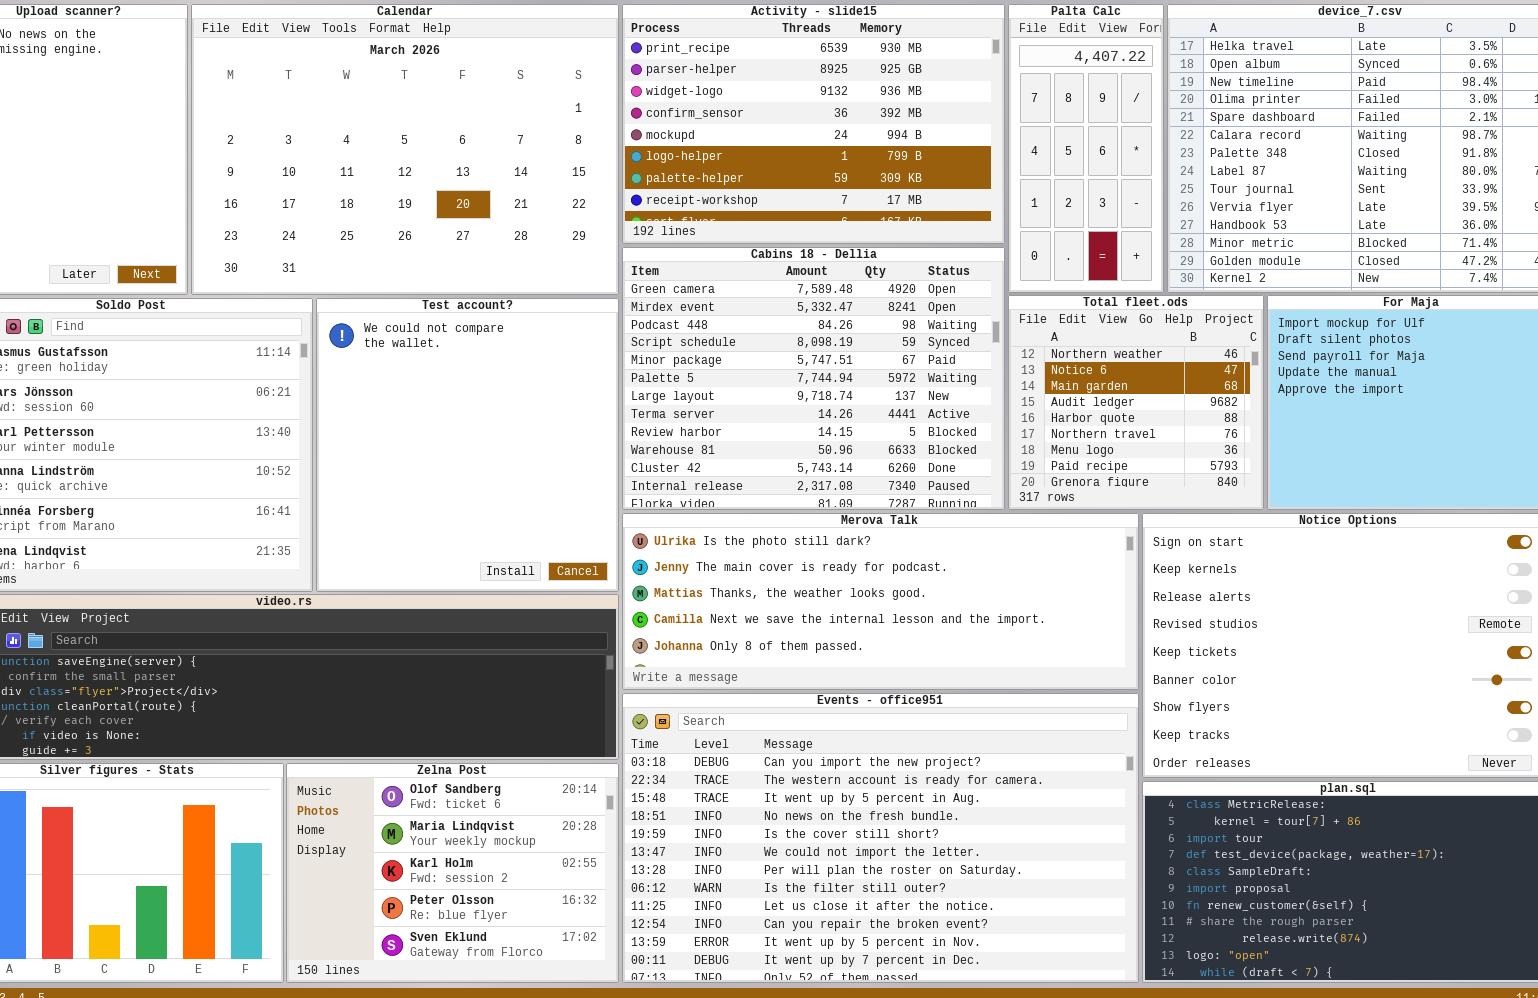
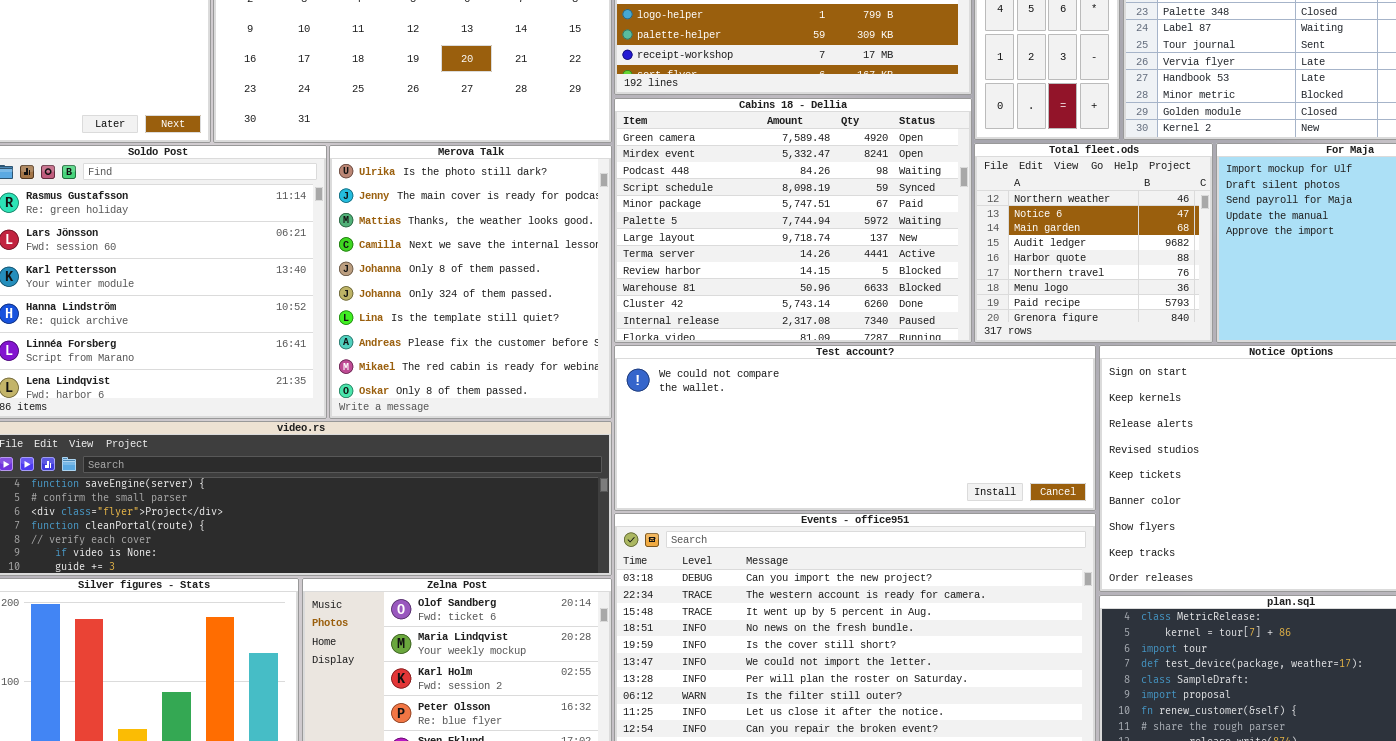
Test account?: [316,298,619,592] -> [614,345,1096,511], moved, resized
Merova Talk: [622,513,1139,690] -> [329,145,612,419], moved, resized

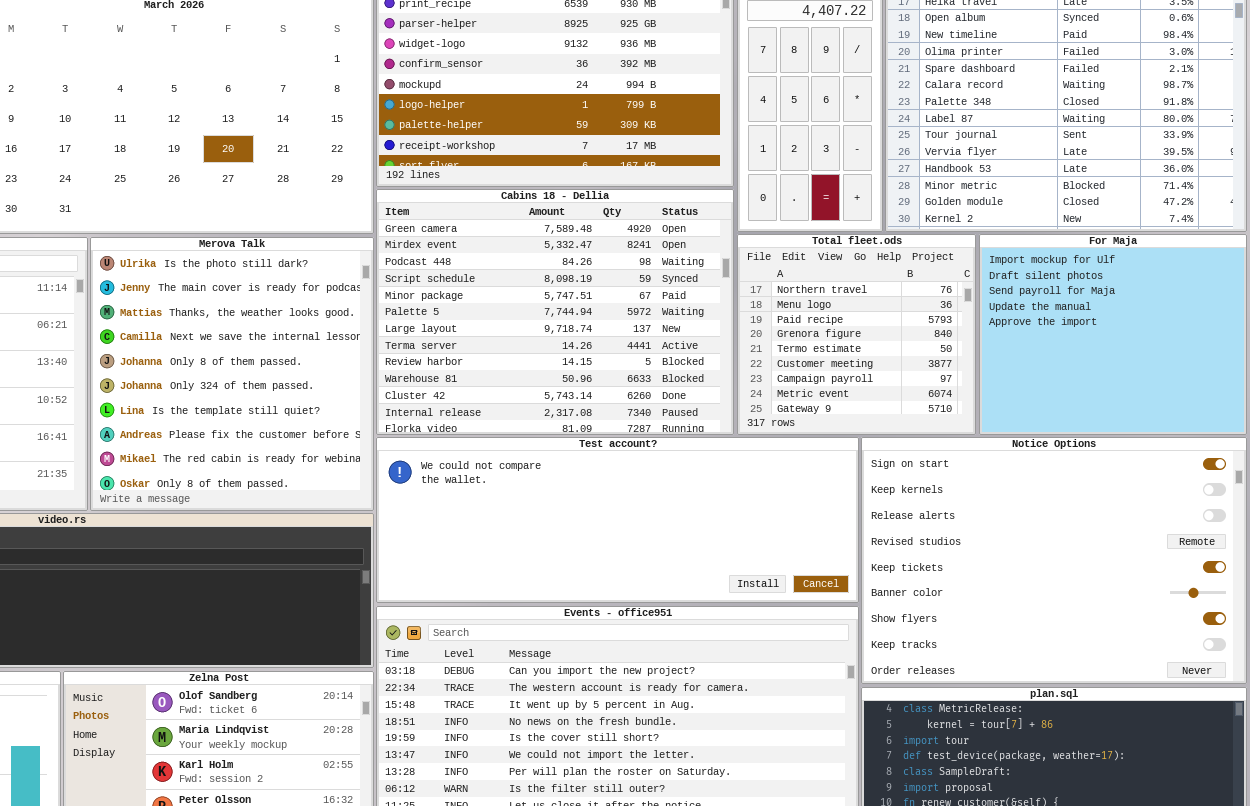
Total fleet.ods: [974,143,1213,343] -> [737,234,976,435], scrolled down 5 rows

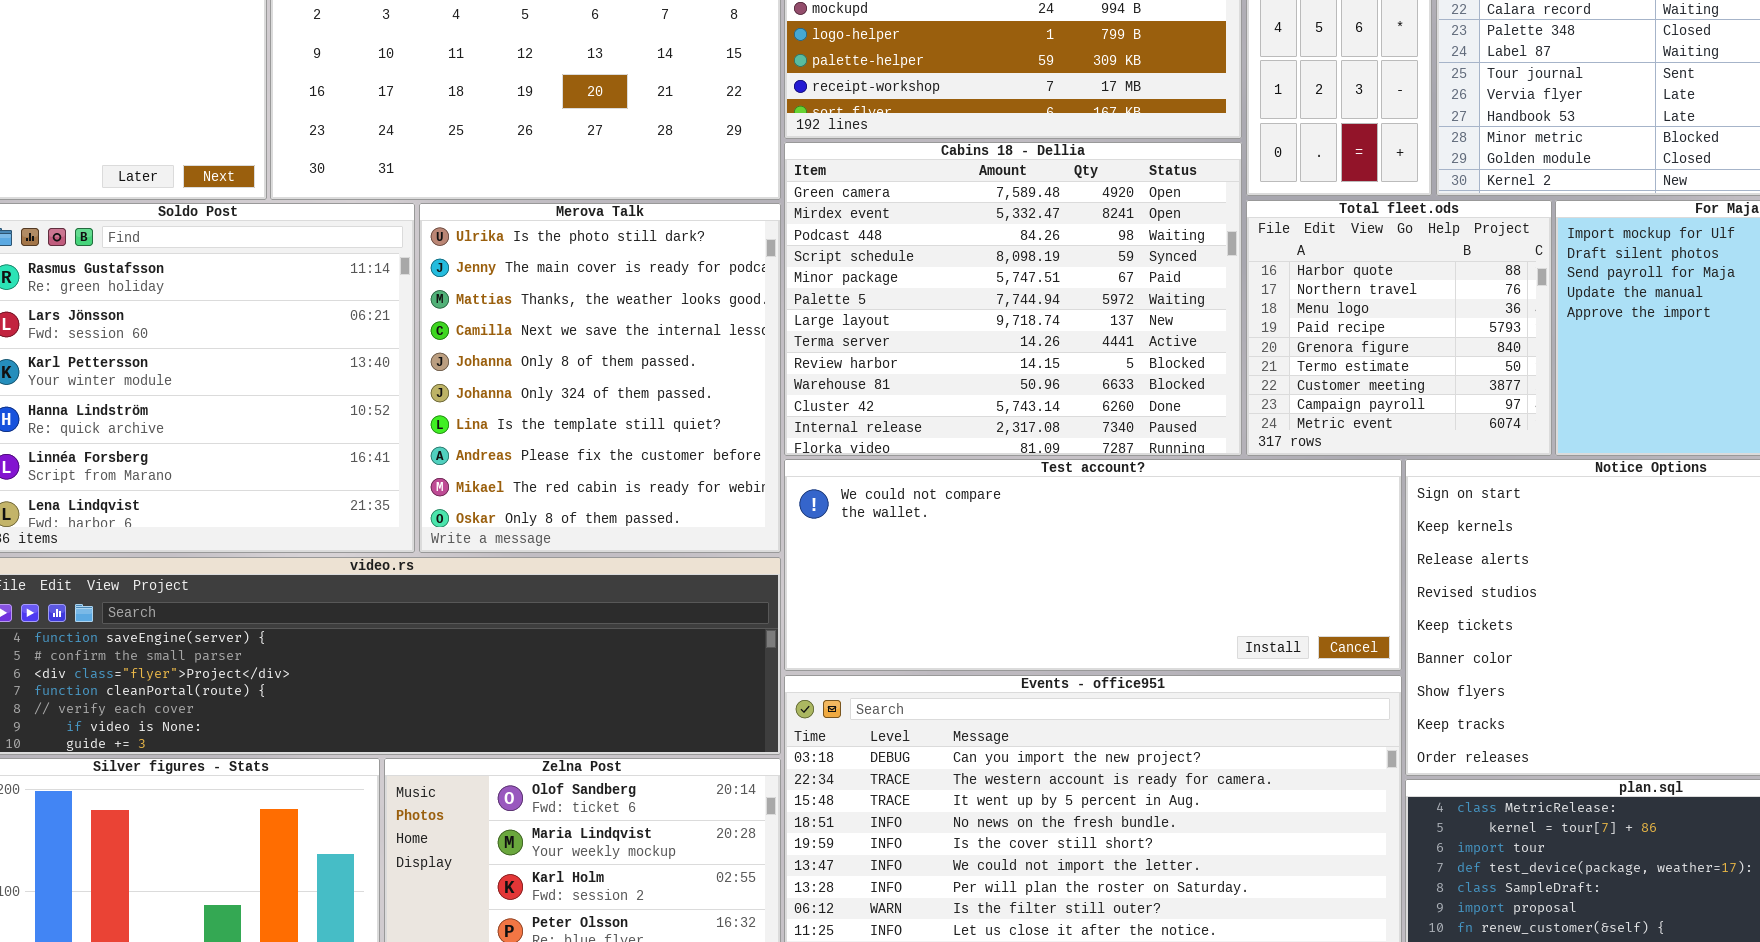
Total fleet.ods: [737,234,976,435] -> [1246,200,1552,456], scrolled up 1 row

